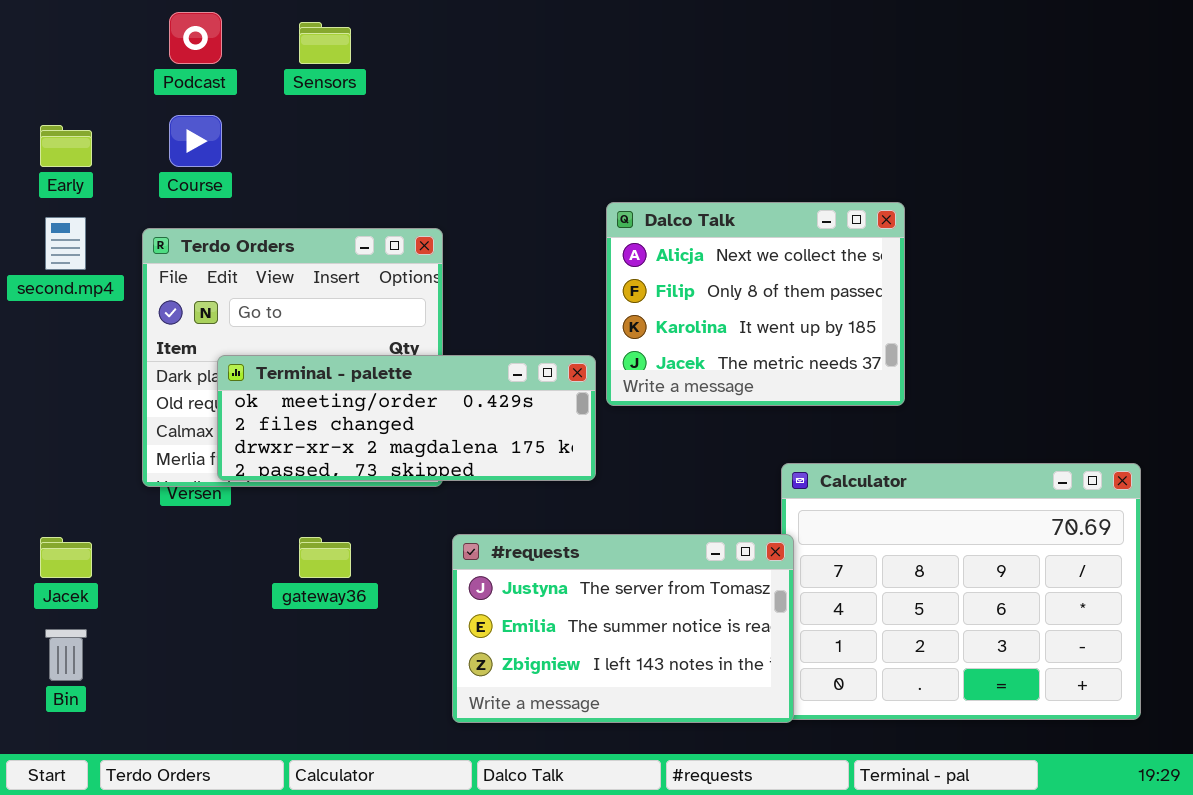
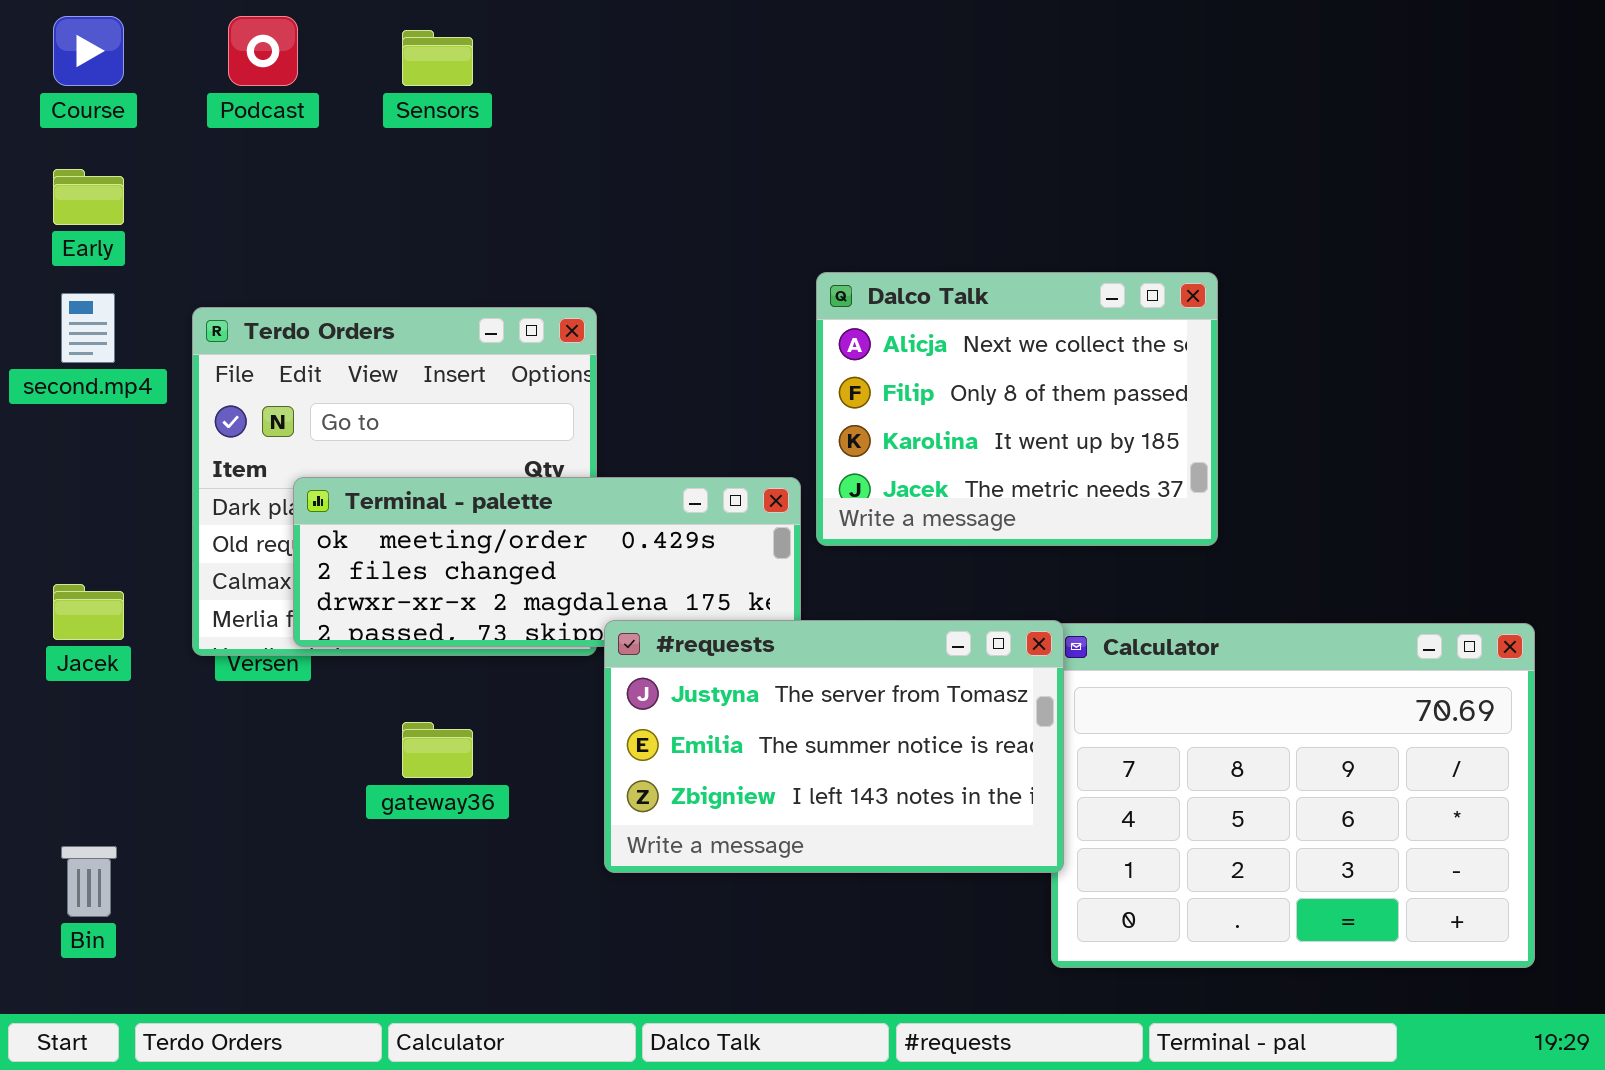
Course: [169,115,222,167] -> [53,16,124,86], moved
#requests: [452,534,794,723] -> [604,620,1064,873], moved
Jacek: [40,537,92,578] -> [53,584,124,640], moved

